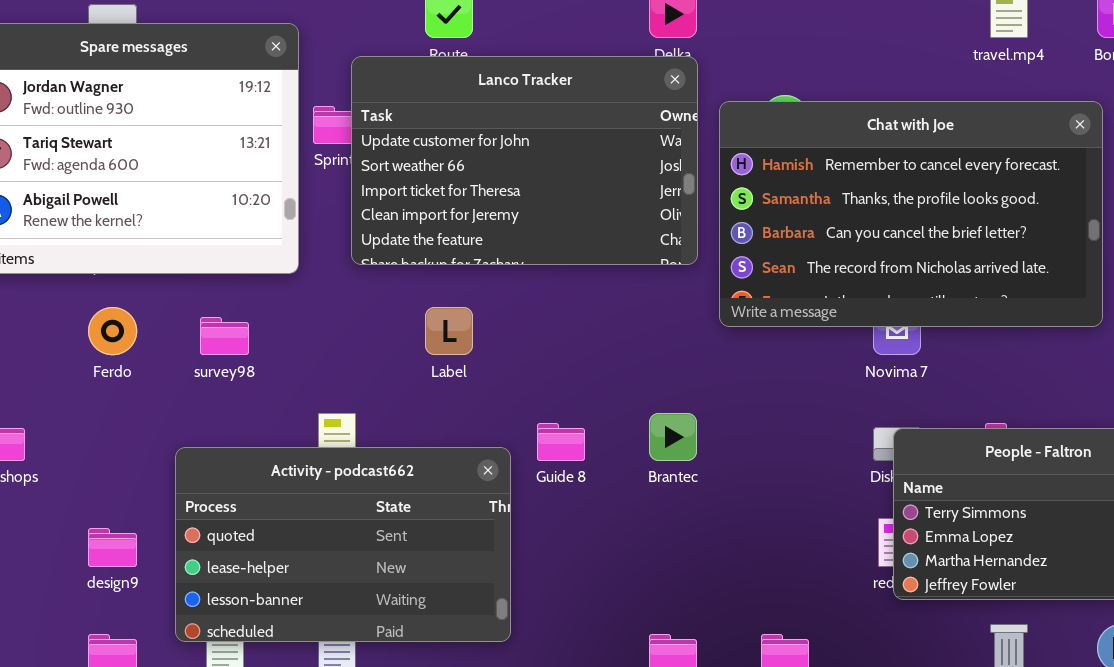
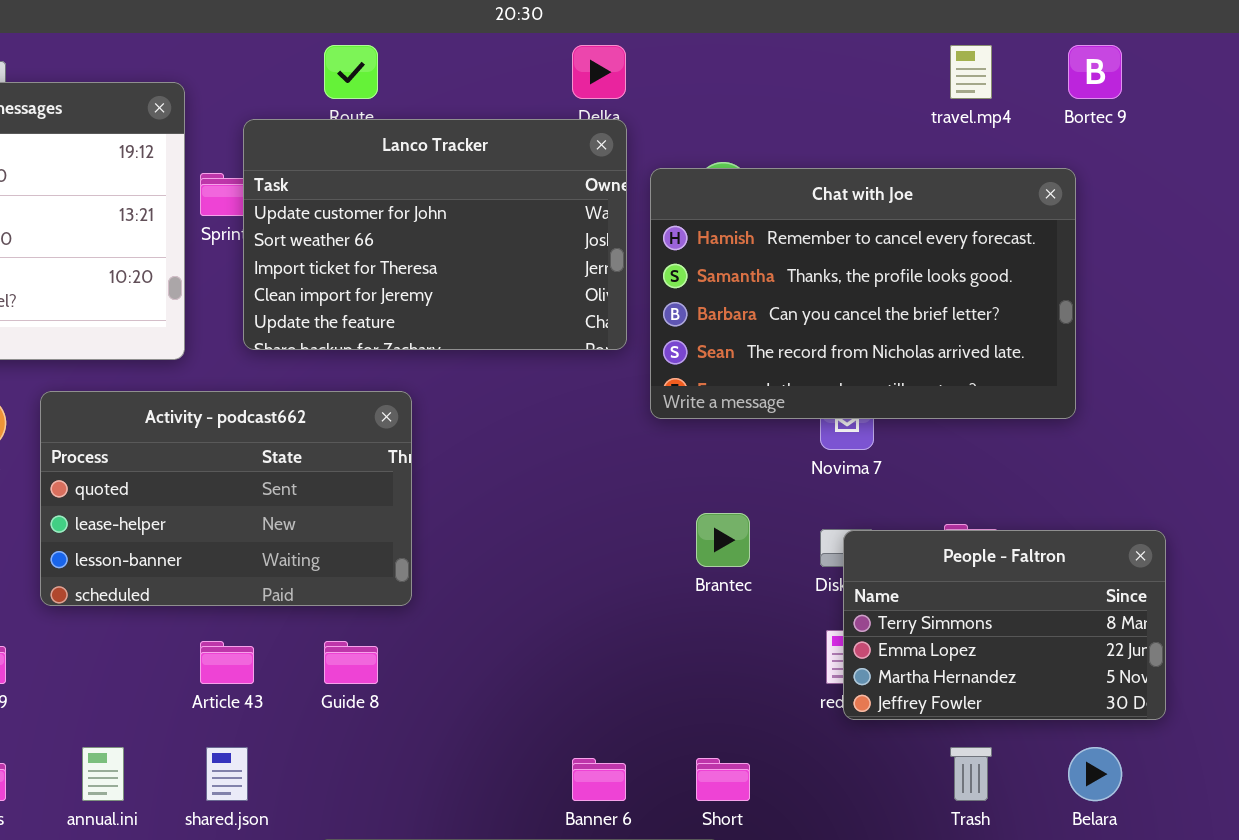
Brantec: [649,413,697,461] -> [696,513,750,567], moved
Guide 8: [537,423,585,461] -> [324,641,378,684], moved
Activity - podcast662: [175,447,511,642] -> [40,391,412,606], moved

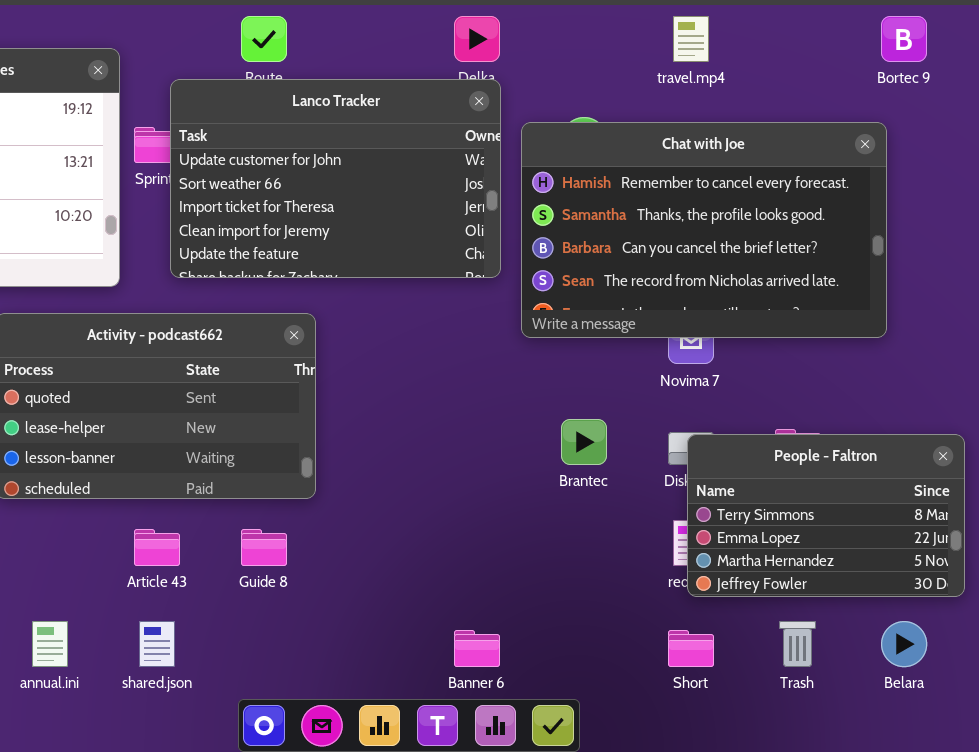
travel.mp4: [950,45,992,99] -> [673,16,709,62], moved
Short: [696,758,750,801] -> [668,630,714,667], moved

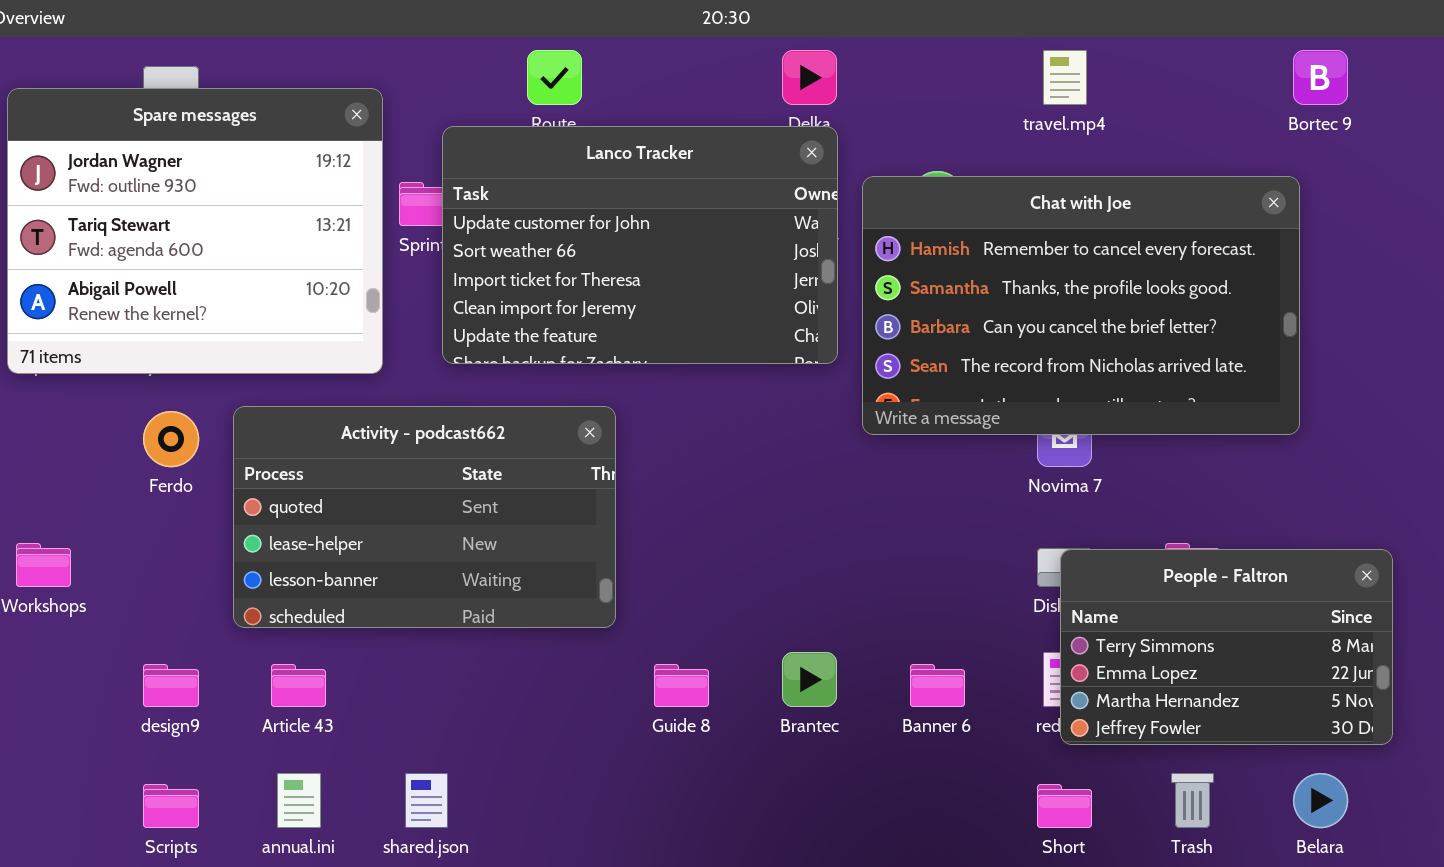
Brantec: [561,419,607,465] -> [782,652,837,707], moved
Article 43: [134,529,180,566] -> [271,664,326,707], moved
Guide 8: [241,529,287,566] -> [654,664,709,707], moved
Banner 6: [454,630,500,667] -> [910,664,965,707], moved

